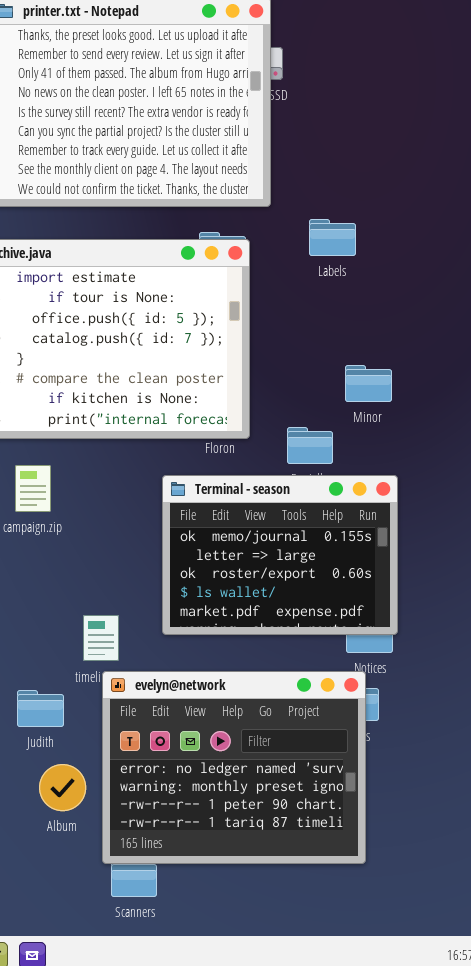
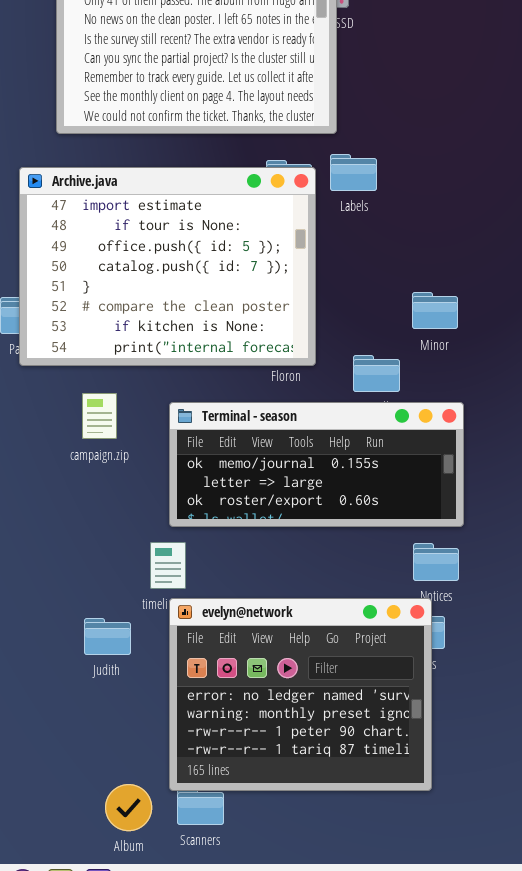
Labels: [309,219,356,256] -> [330,154,377,191], moved
Terminal - season: [162,475,398,635] -> [169,402,464,527], resized
Album: [39,764,86,811] -> [105,784,152,831], moved

